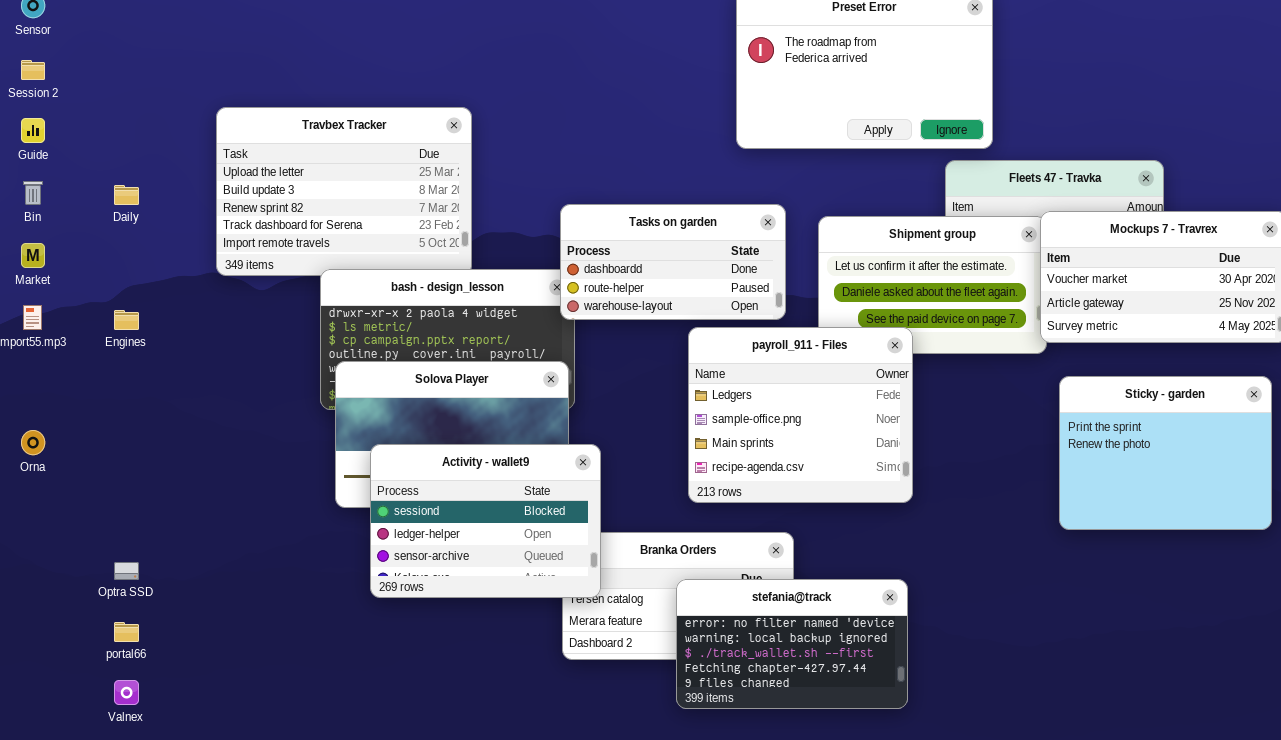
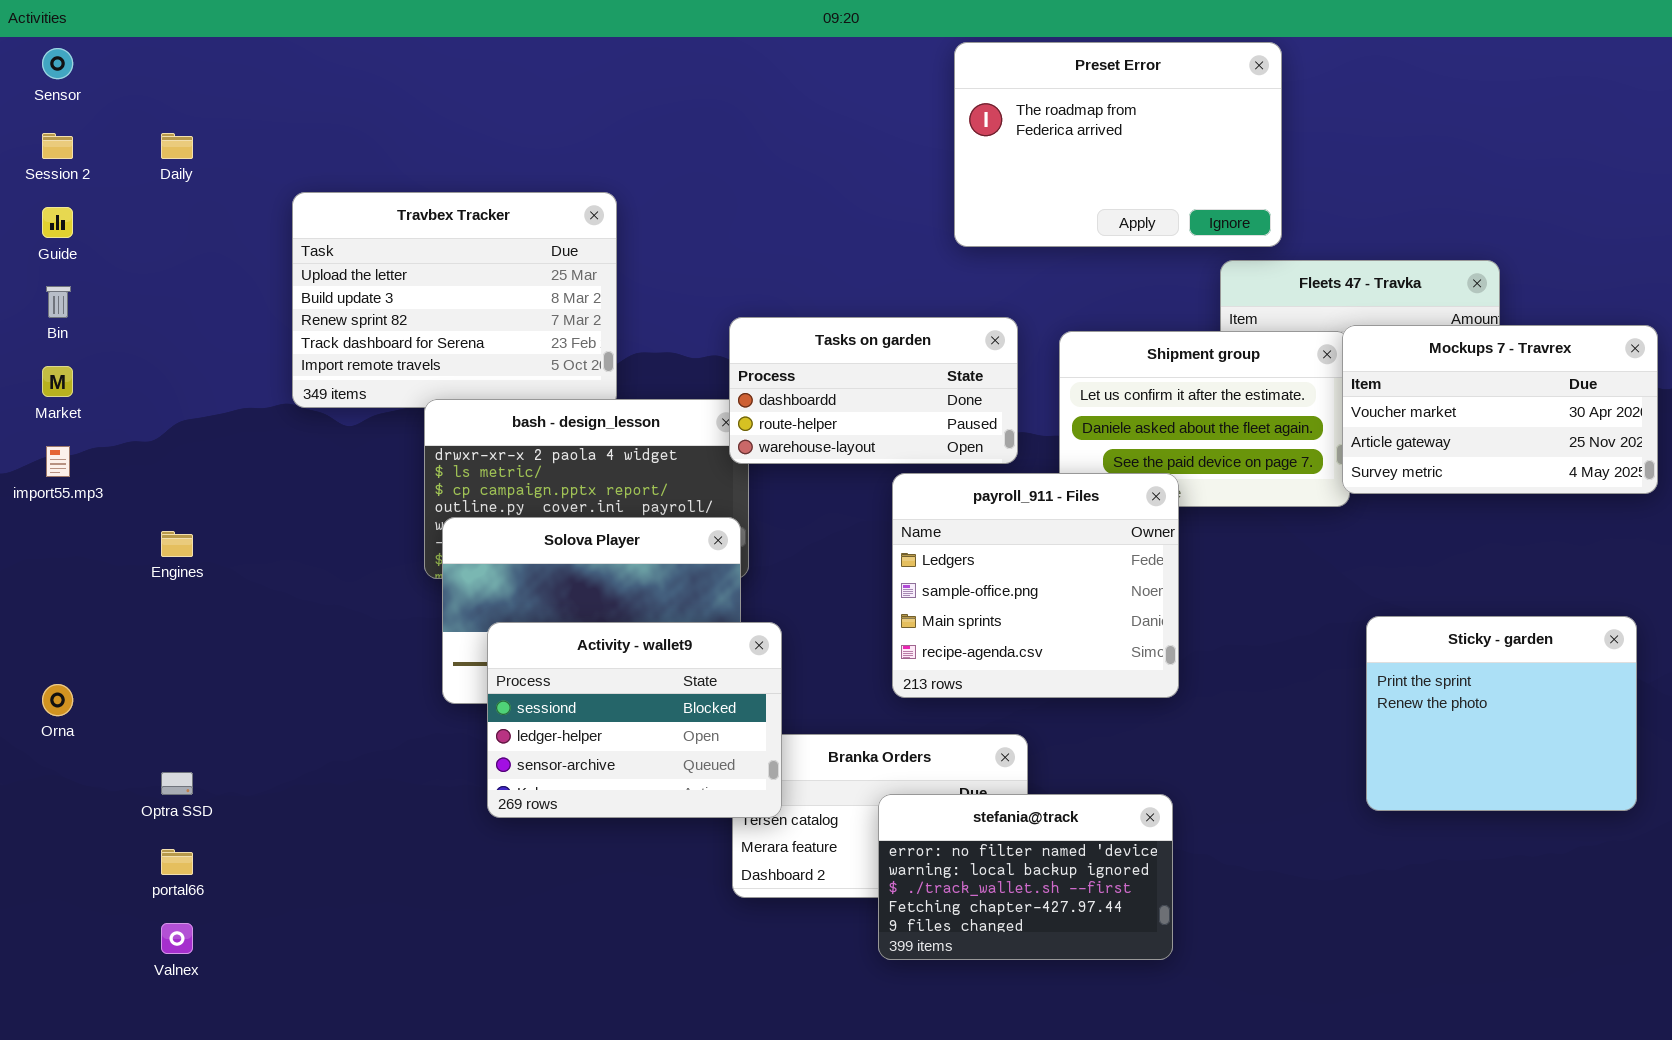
Daily: [114,185,139,205] -> [161,133,193,159], moved
Engines: [114,310,139,330] -> [161,531,193,557], moved
Sticky - garden: [1059,376,1272,530] -> [1366,616,1637,811], moved
Orna: [21,430,45,455] -> [42,684,73,716], moved

